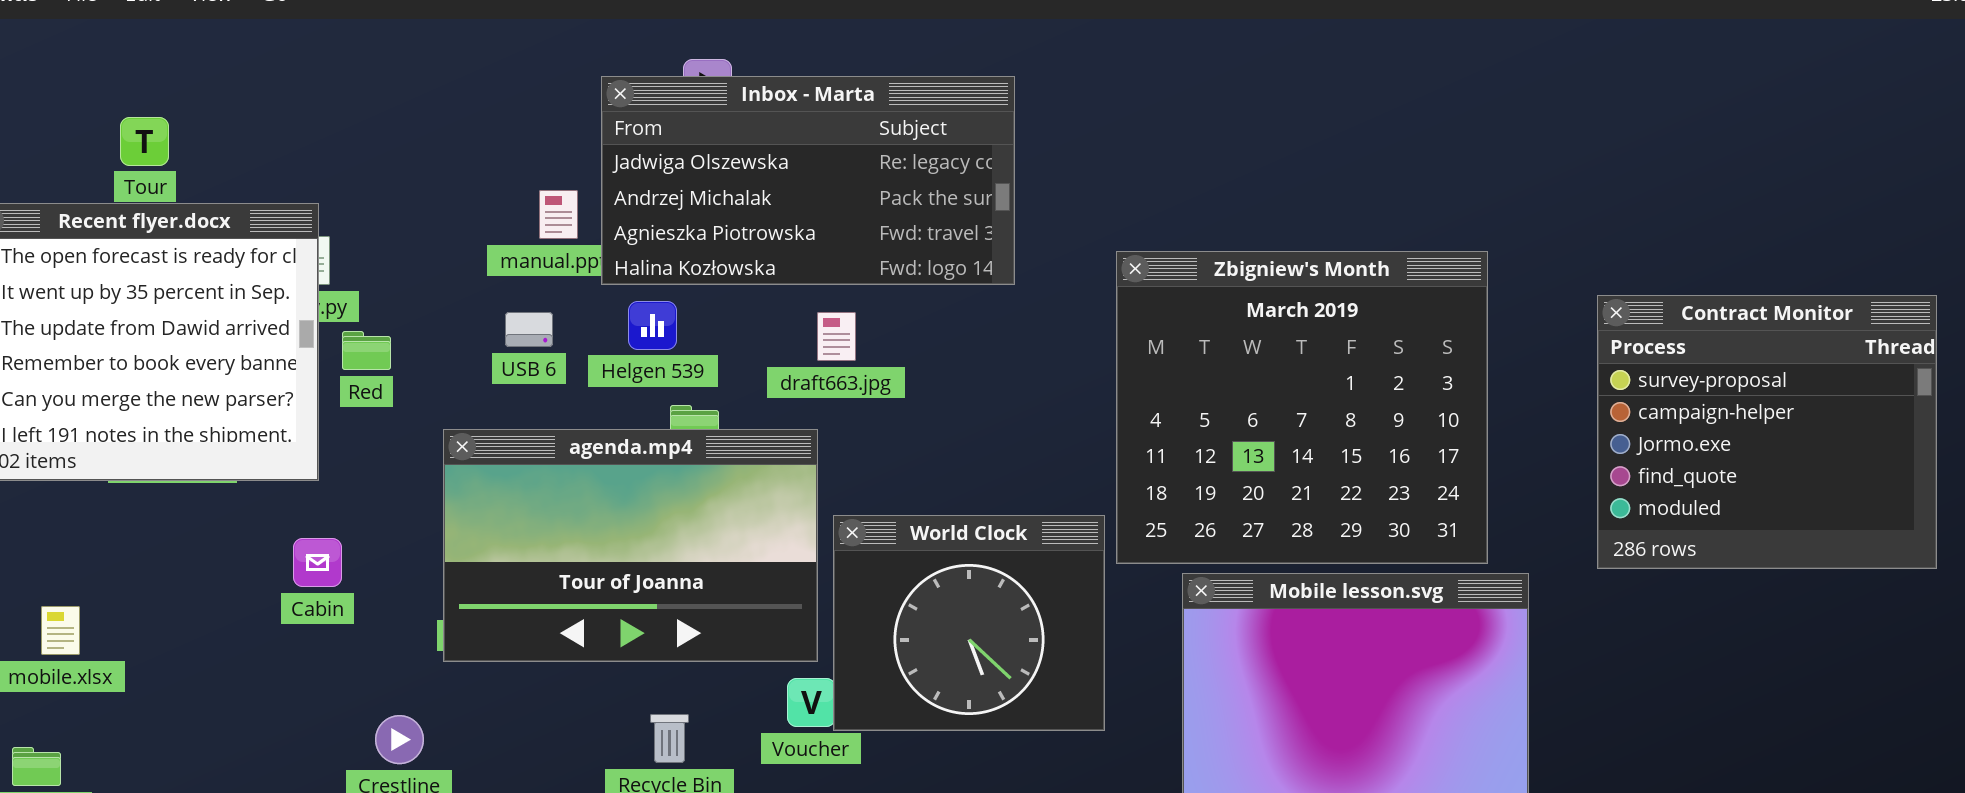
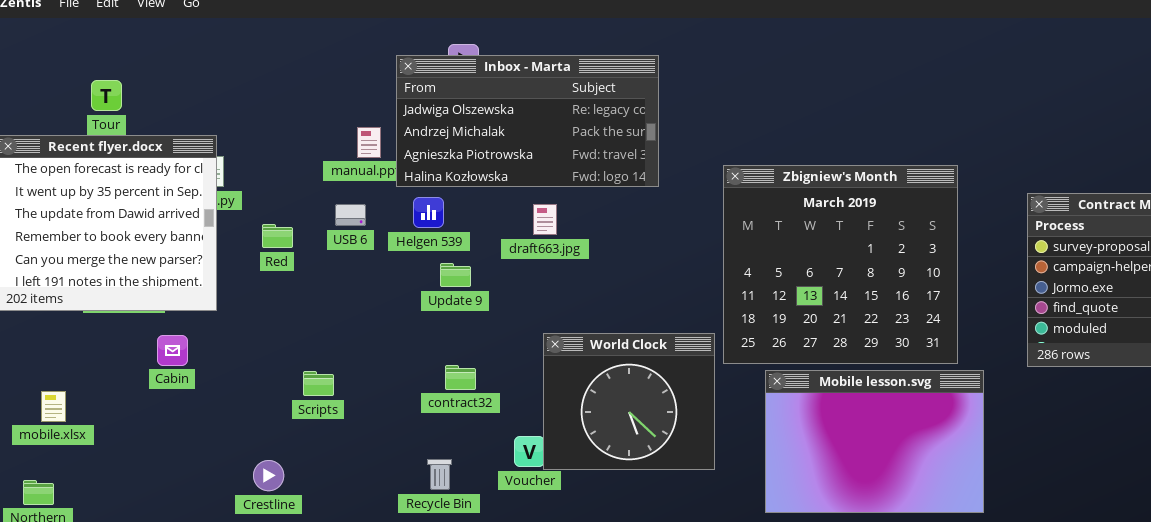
Red: [342,331,391,370] -> [262,224,293,248], moved
agenda.mp4: [443,429,818,662] -> none, closed
Cabin: [293,538,342,587] -> [157,335,188,366], moved

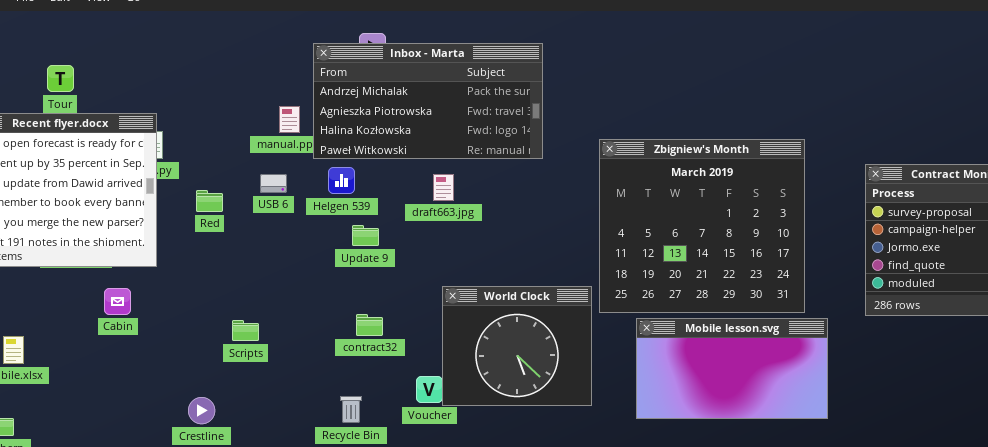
Inbox - Marta: [396,55,659,187] -> [313,43,543,159], scrolled down 1 row
Mobile lesson.svg: [765,370,984,513] -> [636,318,828,419], resized

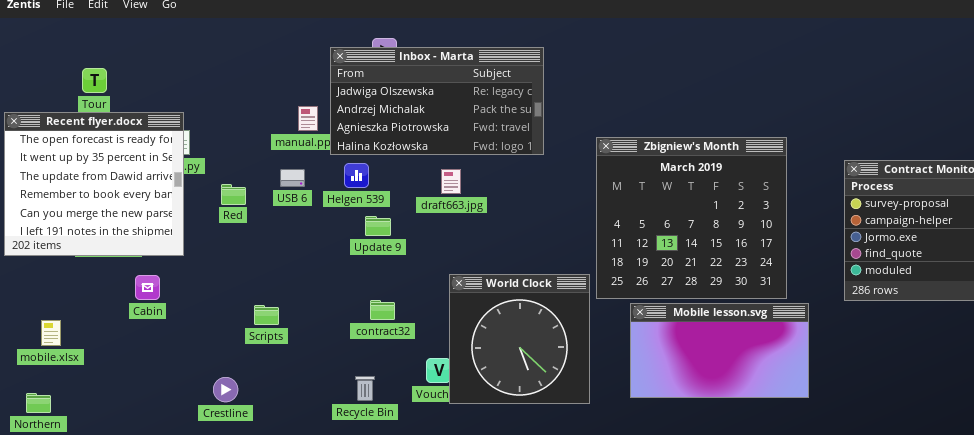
Inbox - Marta: [313,43,543,159] -> [330,47,544,155], scrolled up 1 row
World Clock: [442,286,592,406] -> [449,274,590,404], resized

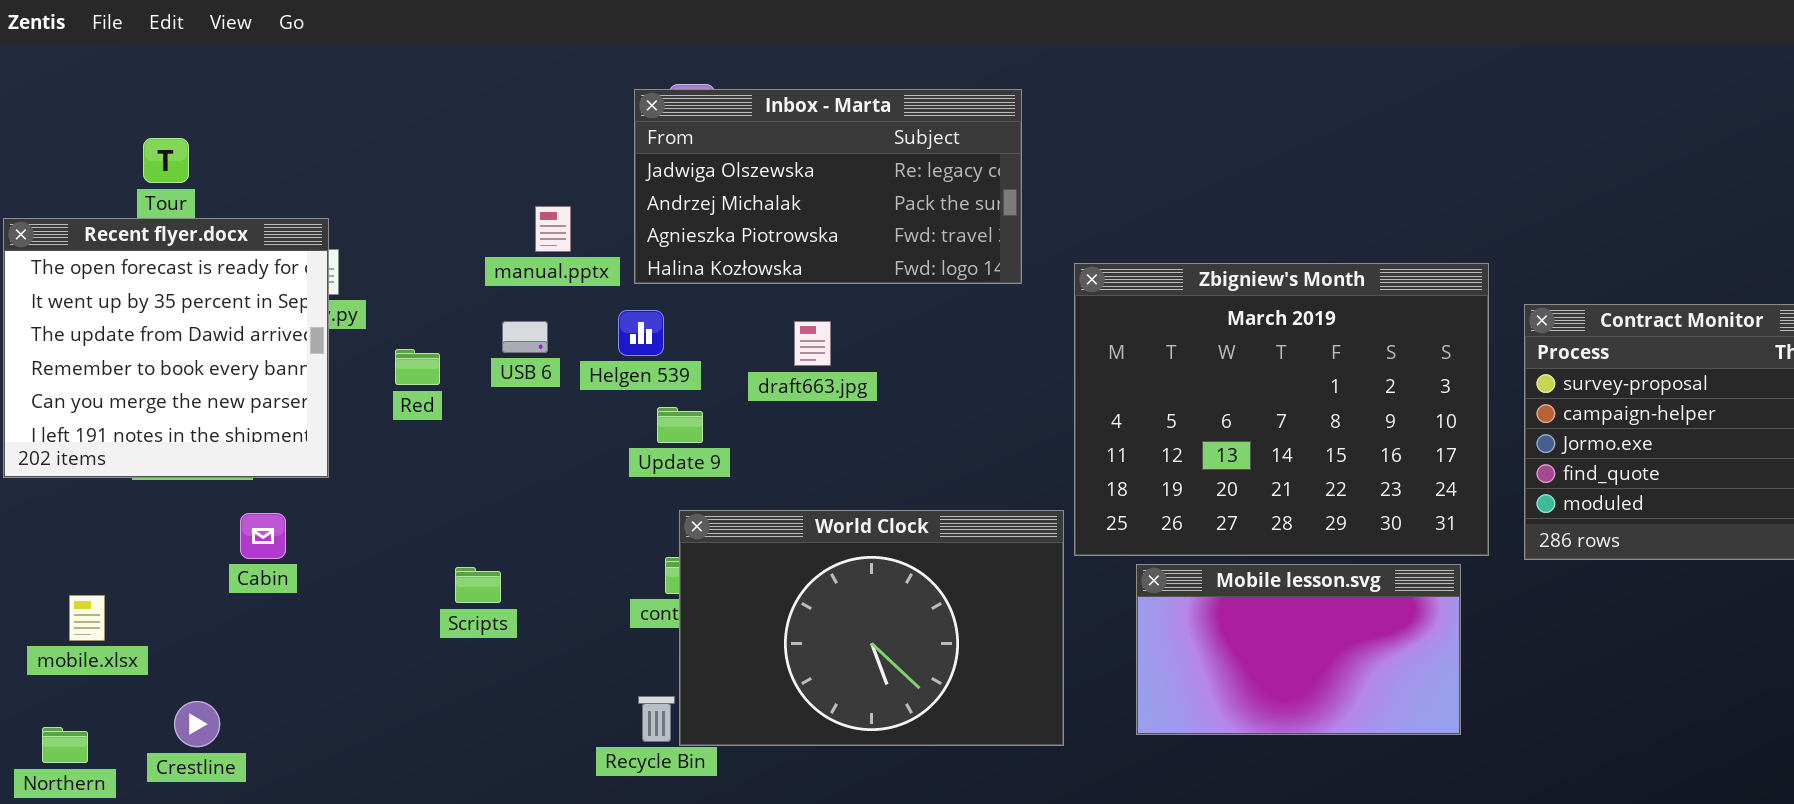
Inbox - Marta: [330,47,544,155] -> [634,89,1022,284], moved
Zbigniew's Month: [596,137,787,299] -> [1074,263,1489,556], resized
World Clock: [449,274,590,404] -> [679,510,1064,746], resized
Crestline: [213,377,238,402] -> [174,701,220,747], moved

